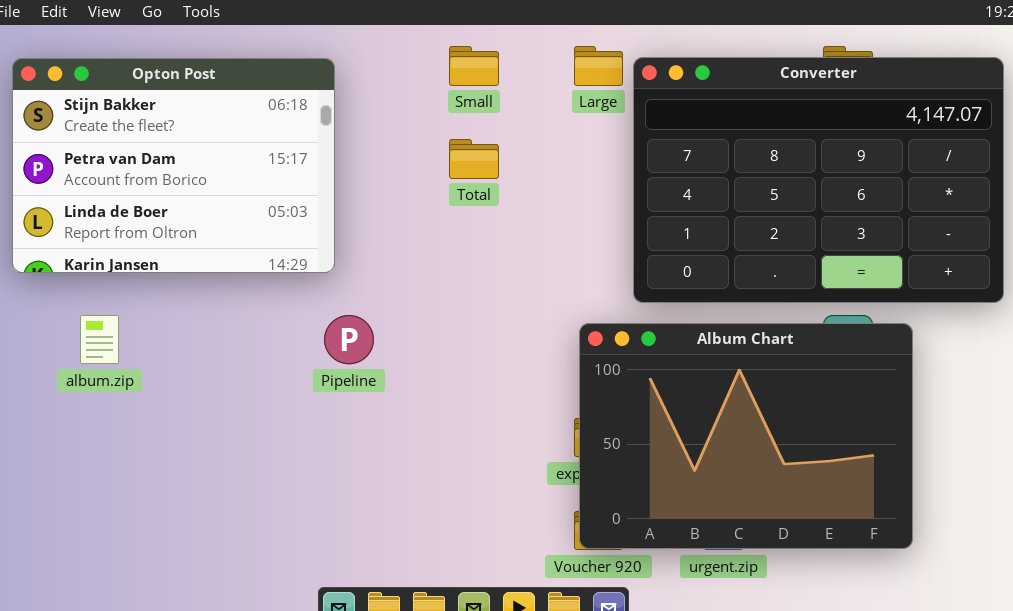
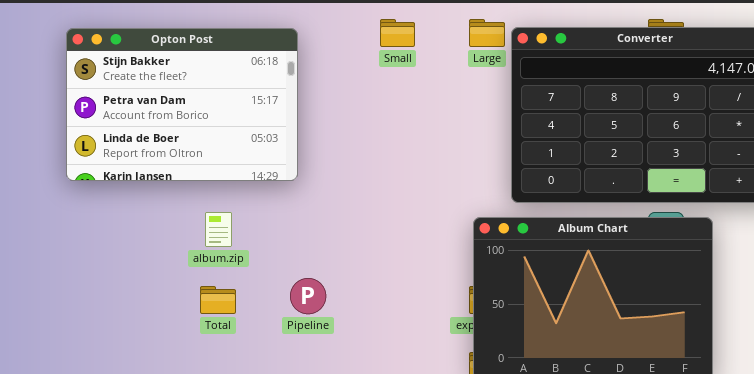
Total: [449,139,499,179] -> [200,286,236,314], moved
album.zip: [80,315,119,364] -> [205,212,232,247], moved
Pipeline: [324,315,374,364] -> [290,278,326,314], moved

